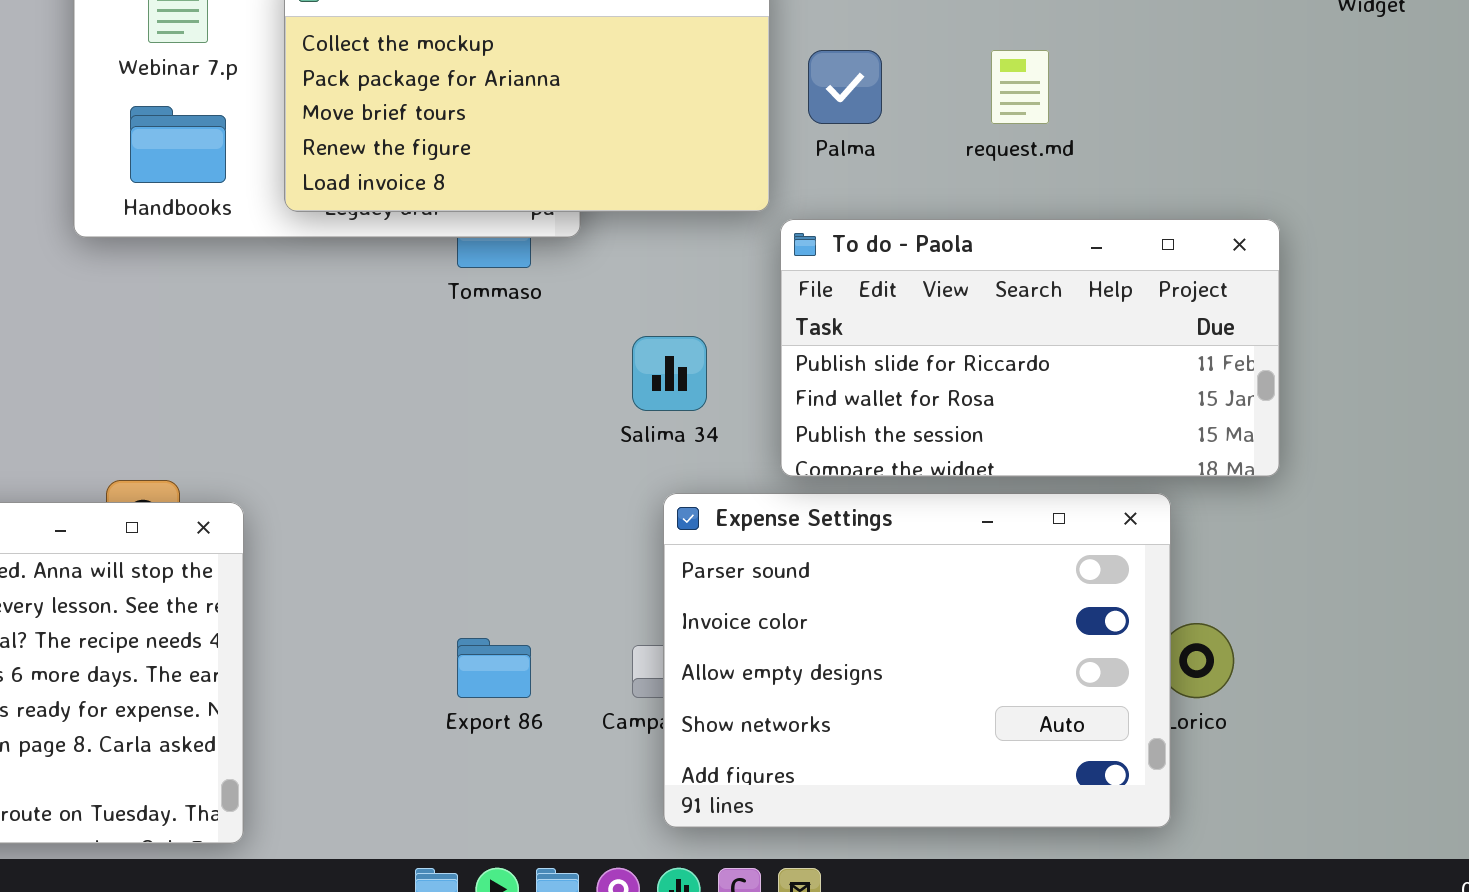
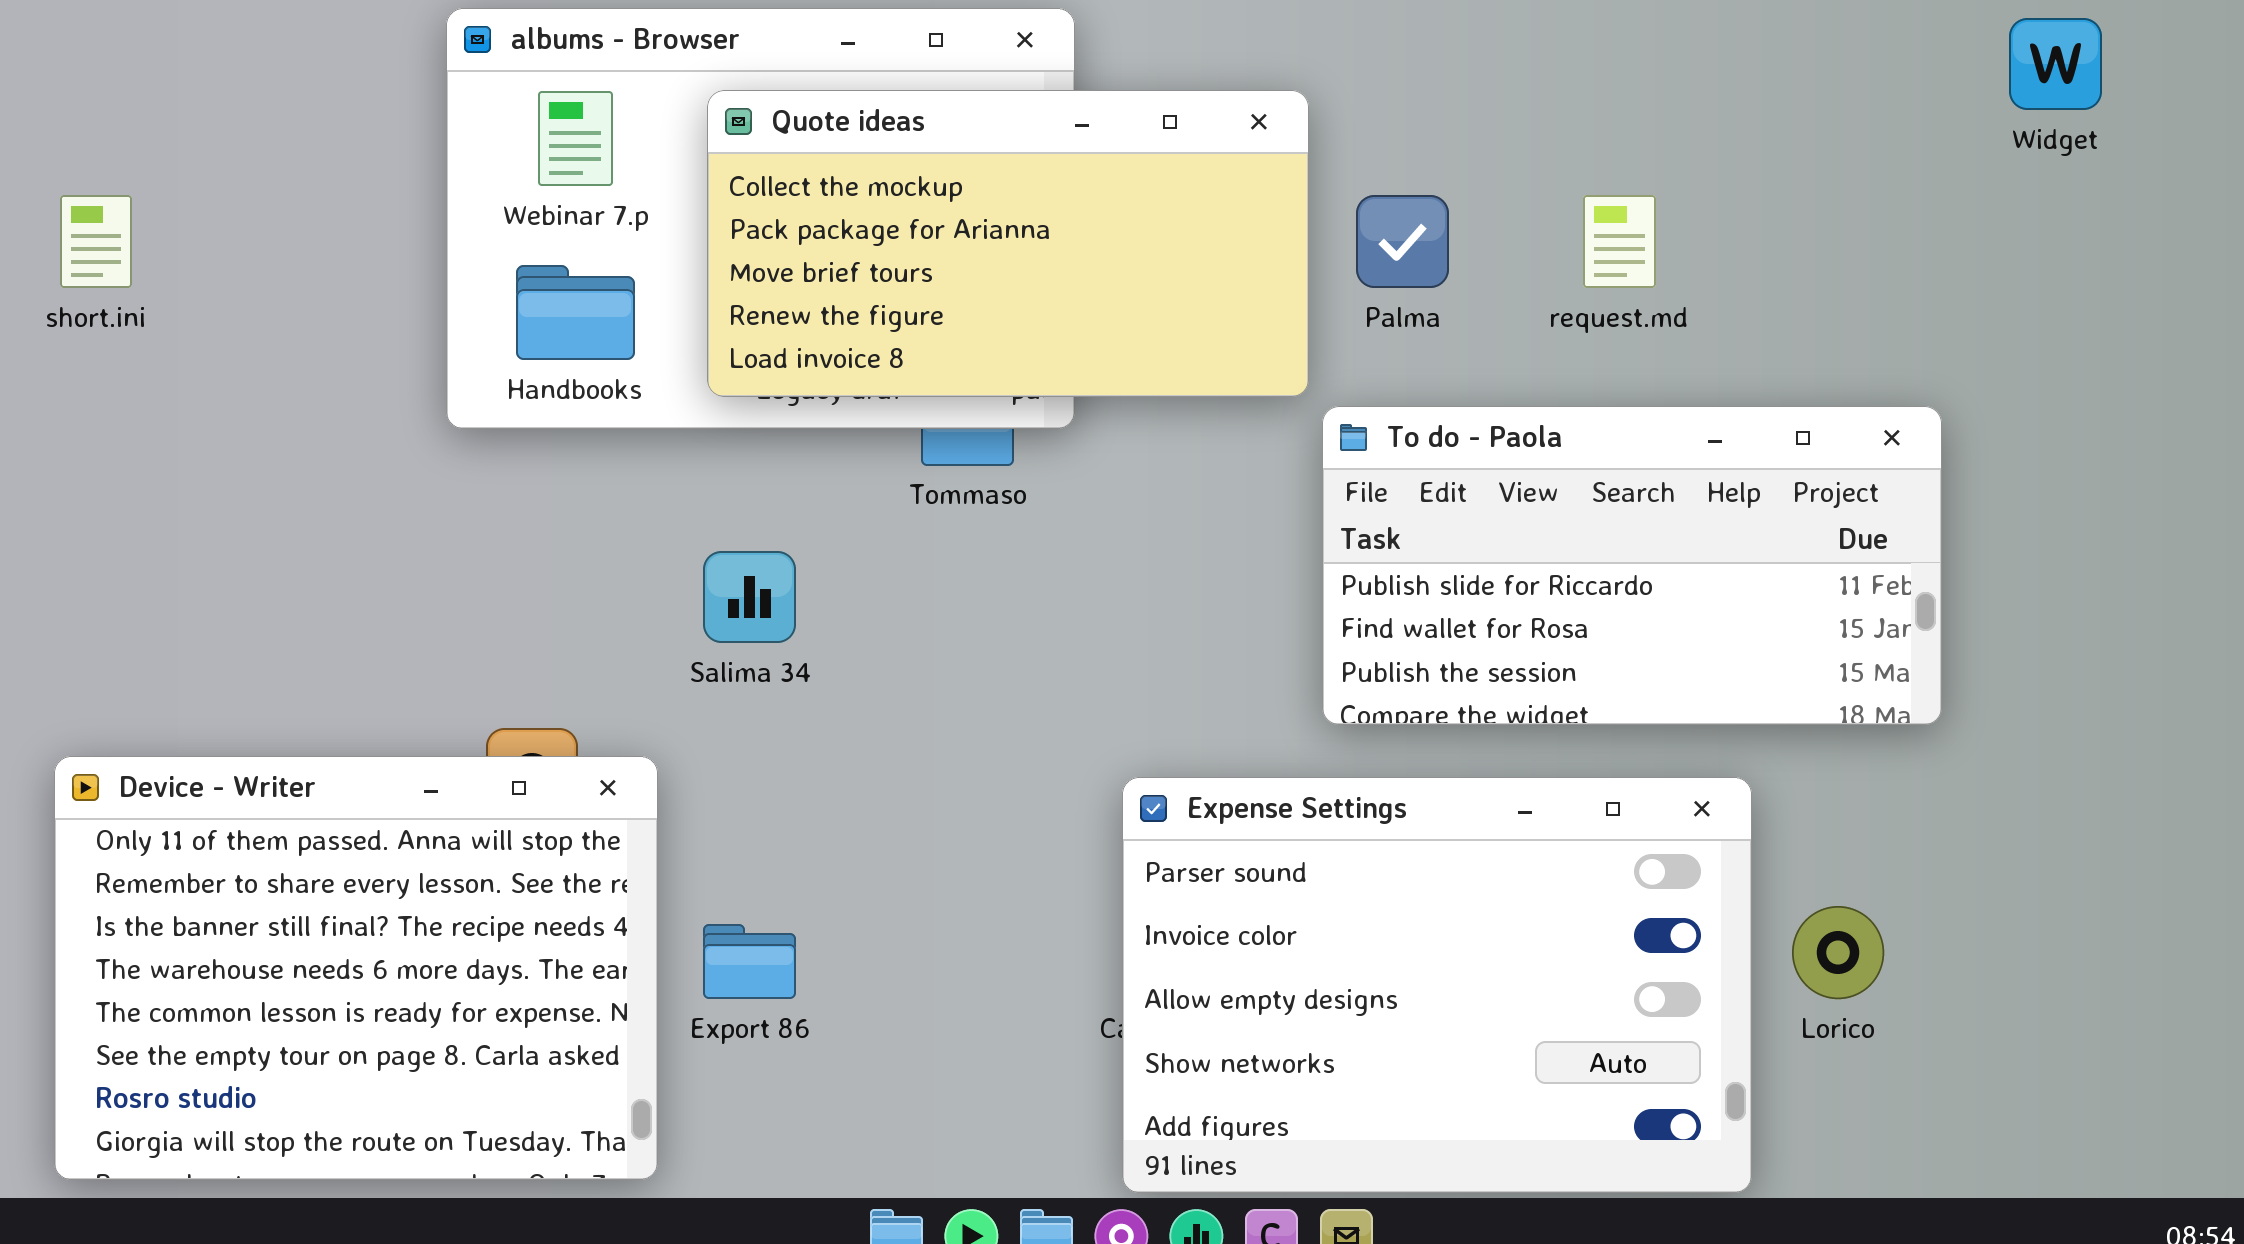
Salima 34: [632,336,707,411] -> [703,551,796,643], moved
Expense Settings: [663,493,1171,828] -> [1122,777,1752,1193], moved
Export 86: [457,638,531,698] -> [703,924,796,999], moved

